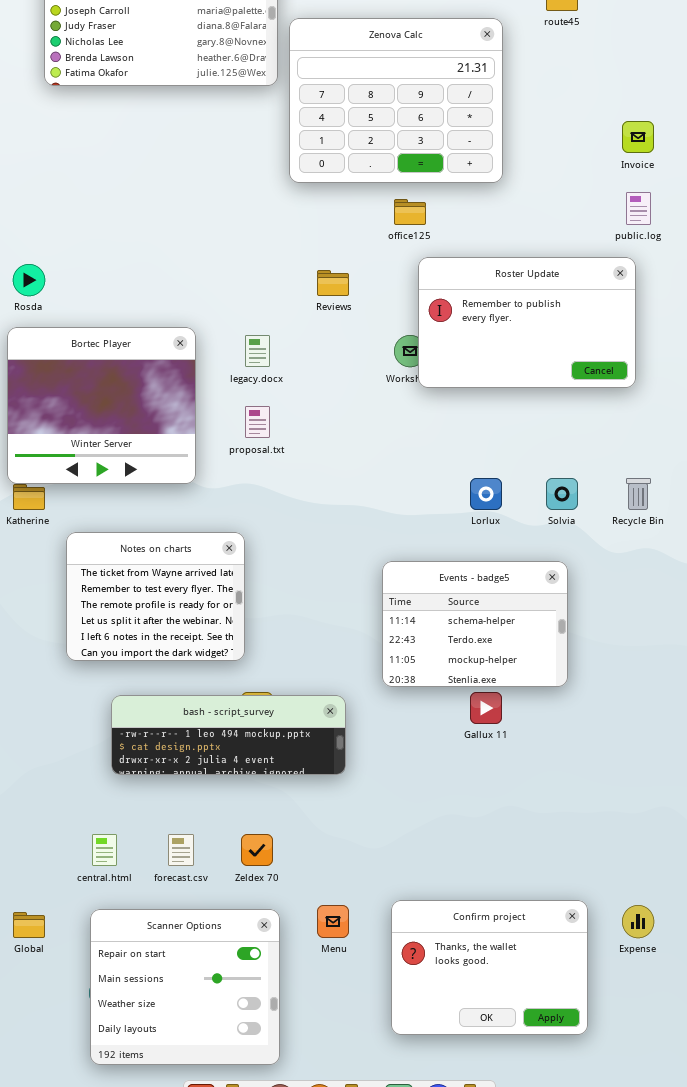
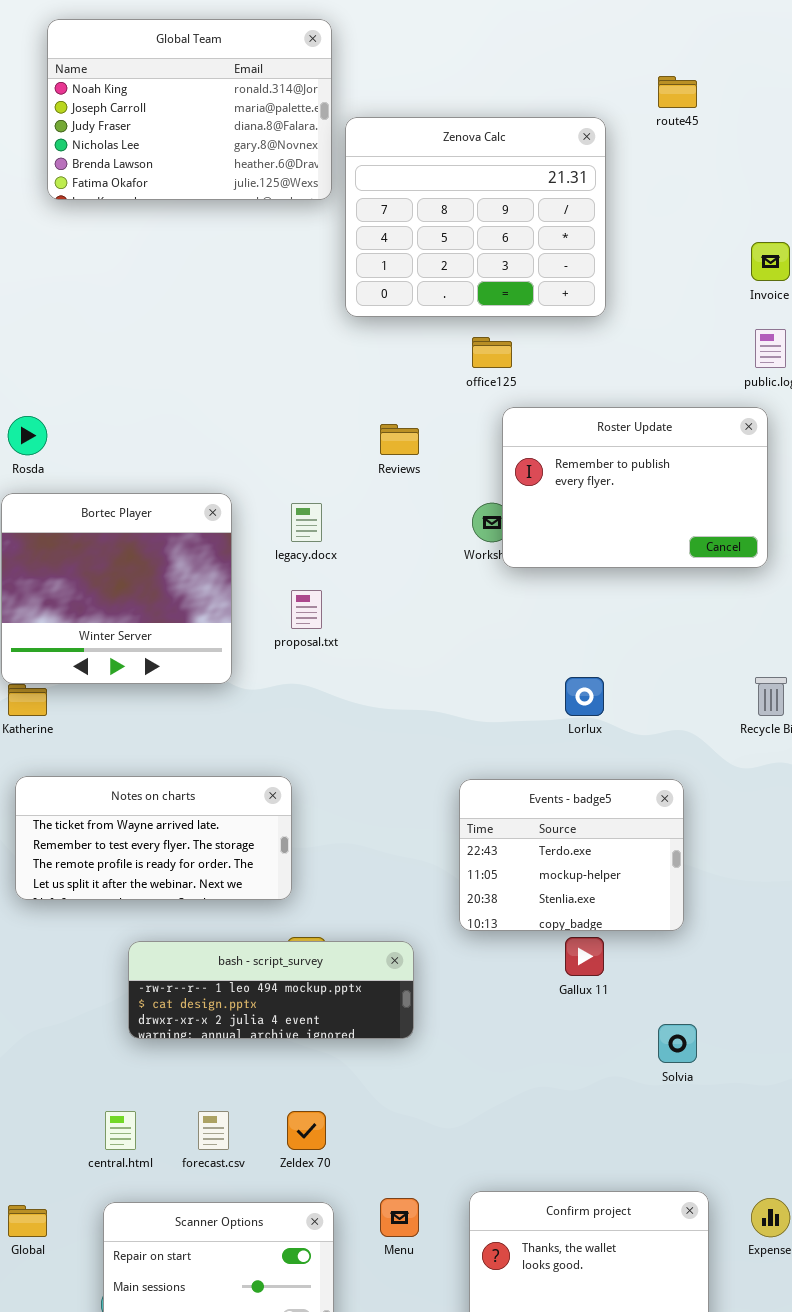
Solvia: [546,478,578,510] -> [658,1024,697,1063], moved
Notes on charts: [66,532,245,661] -> [15,776,292,900], resized
Events - badge5: [382,561,568,687] -> [459,779,684,931], scrolled down 1 row

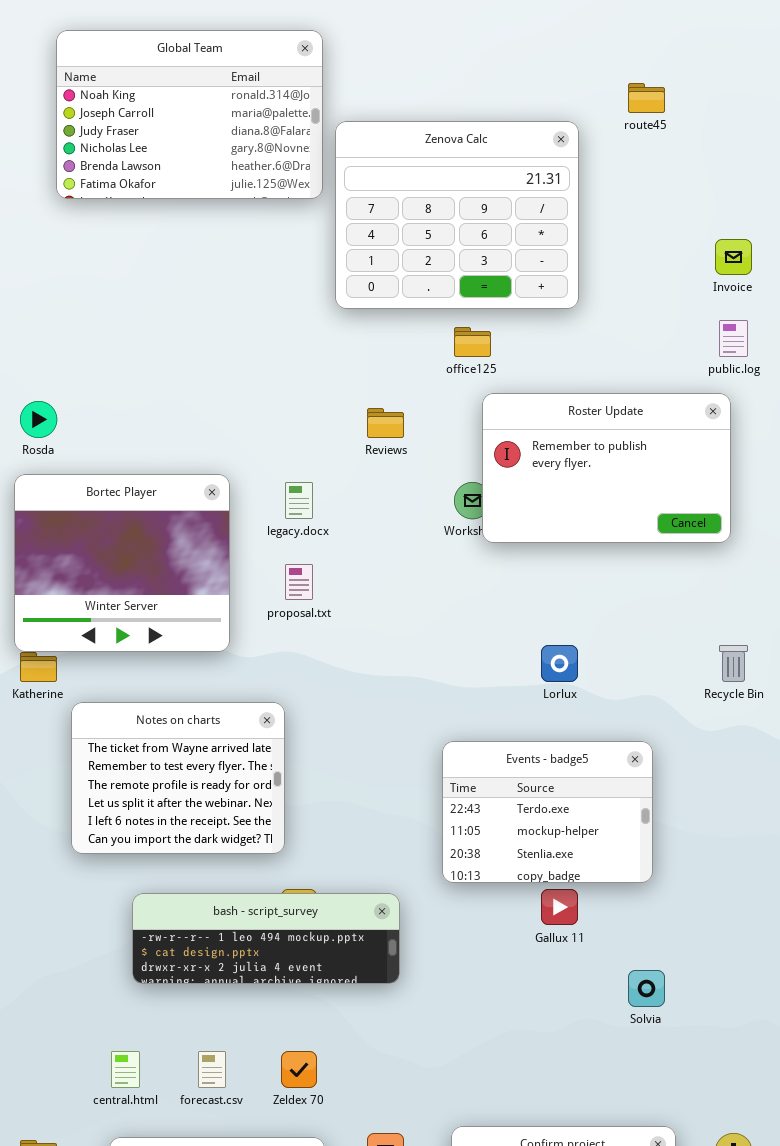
Notes on charts: [15,776,292,900] -> [71,702,285,854], resized

